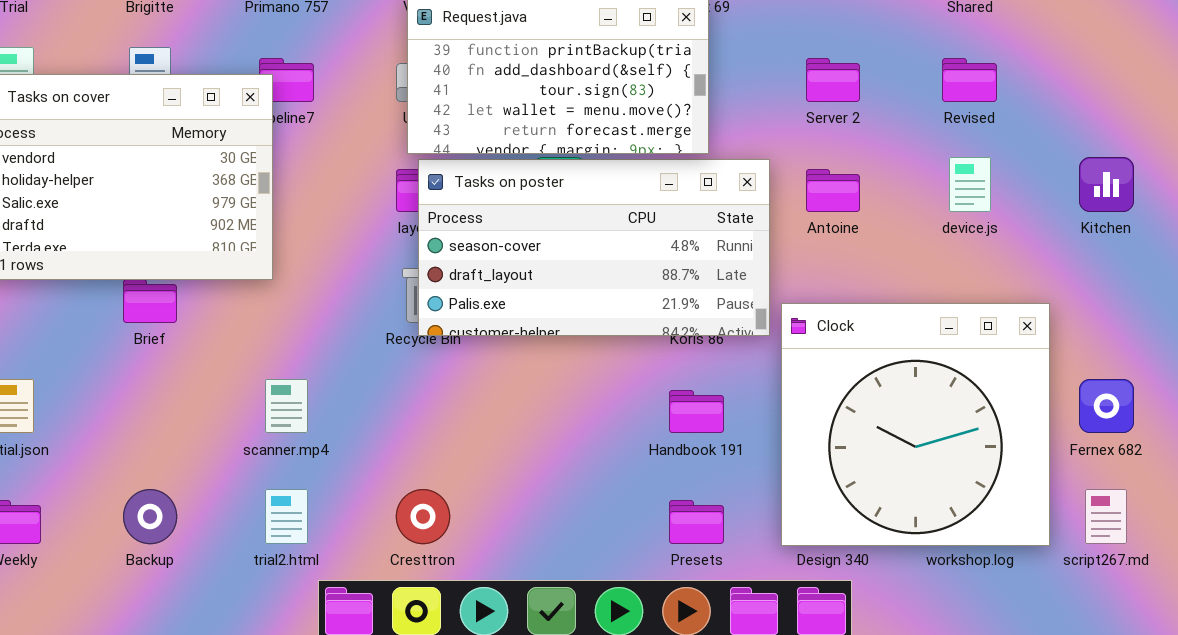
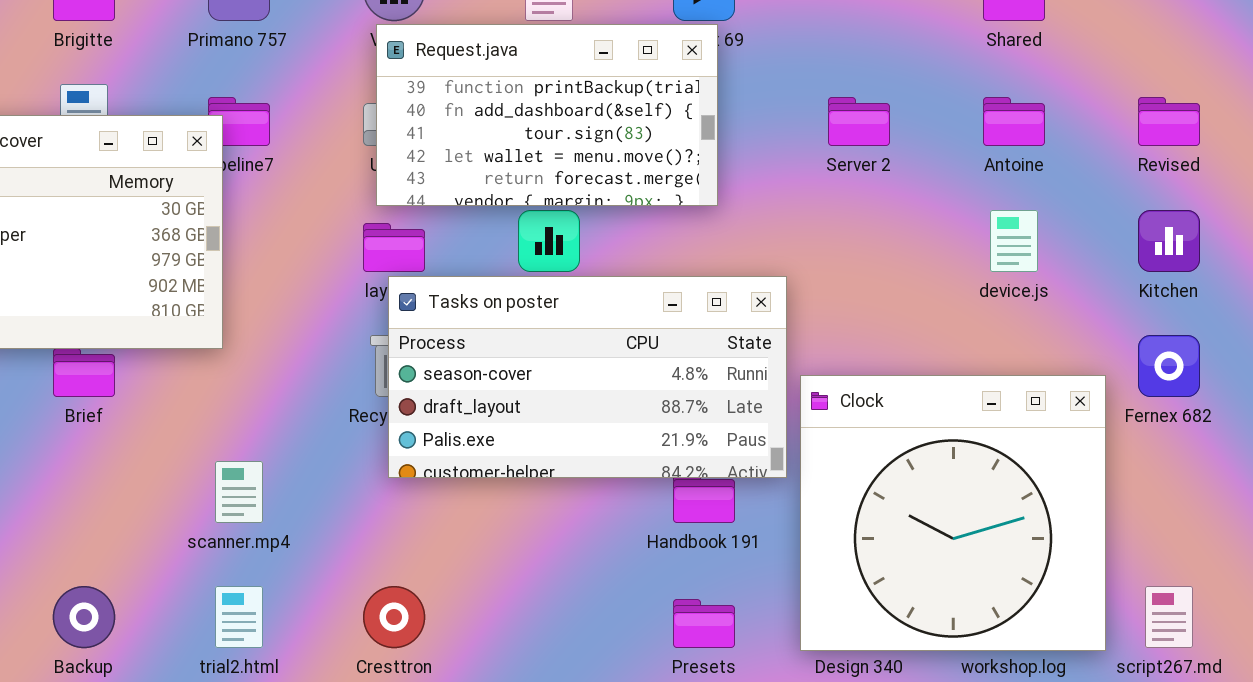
Revised: [942,58,997,102] -> [1138,97,1200,146], moved
Tasks on poster: [418,159,770,336] -> [388,276,787,478], moved
Antoine: [806,169,860,212] -> [983,97,1045,146], moved
Fernex 682: [1079,379,1134,433] -> [1138,335,1200,397], moved

